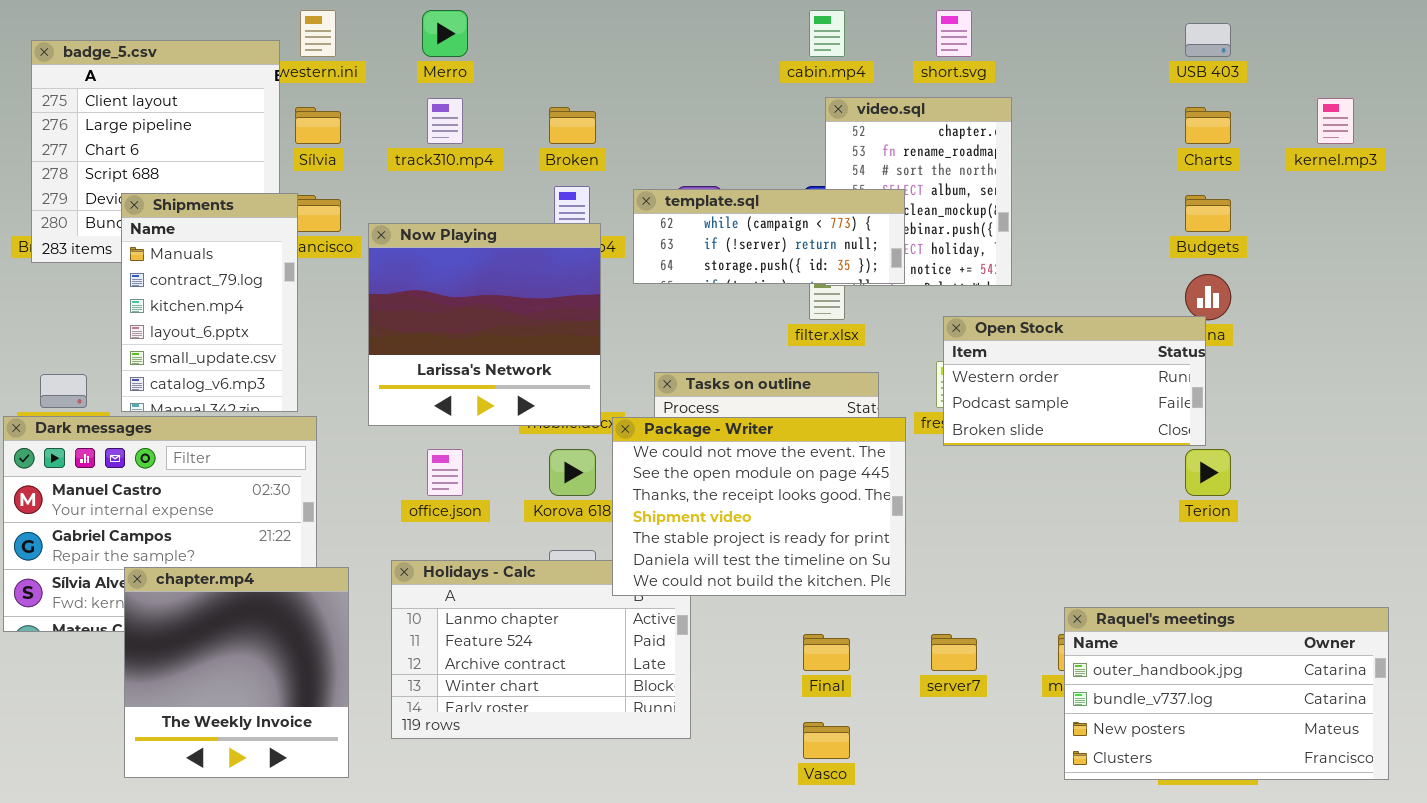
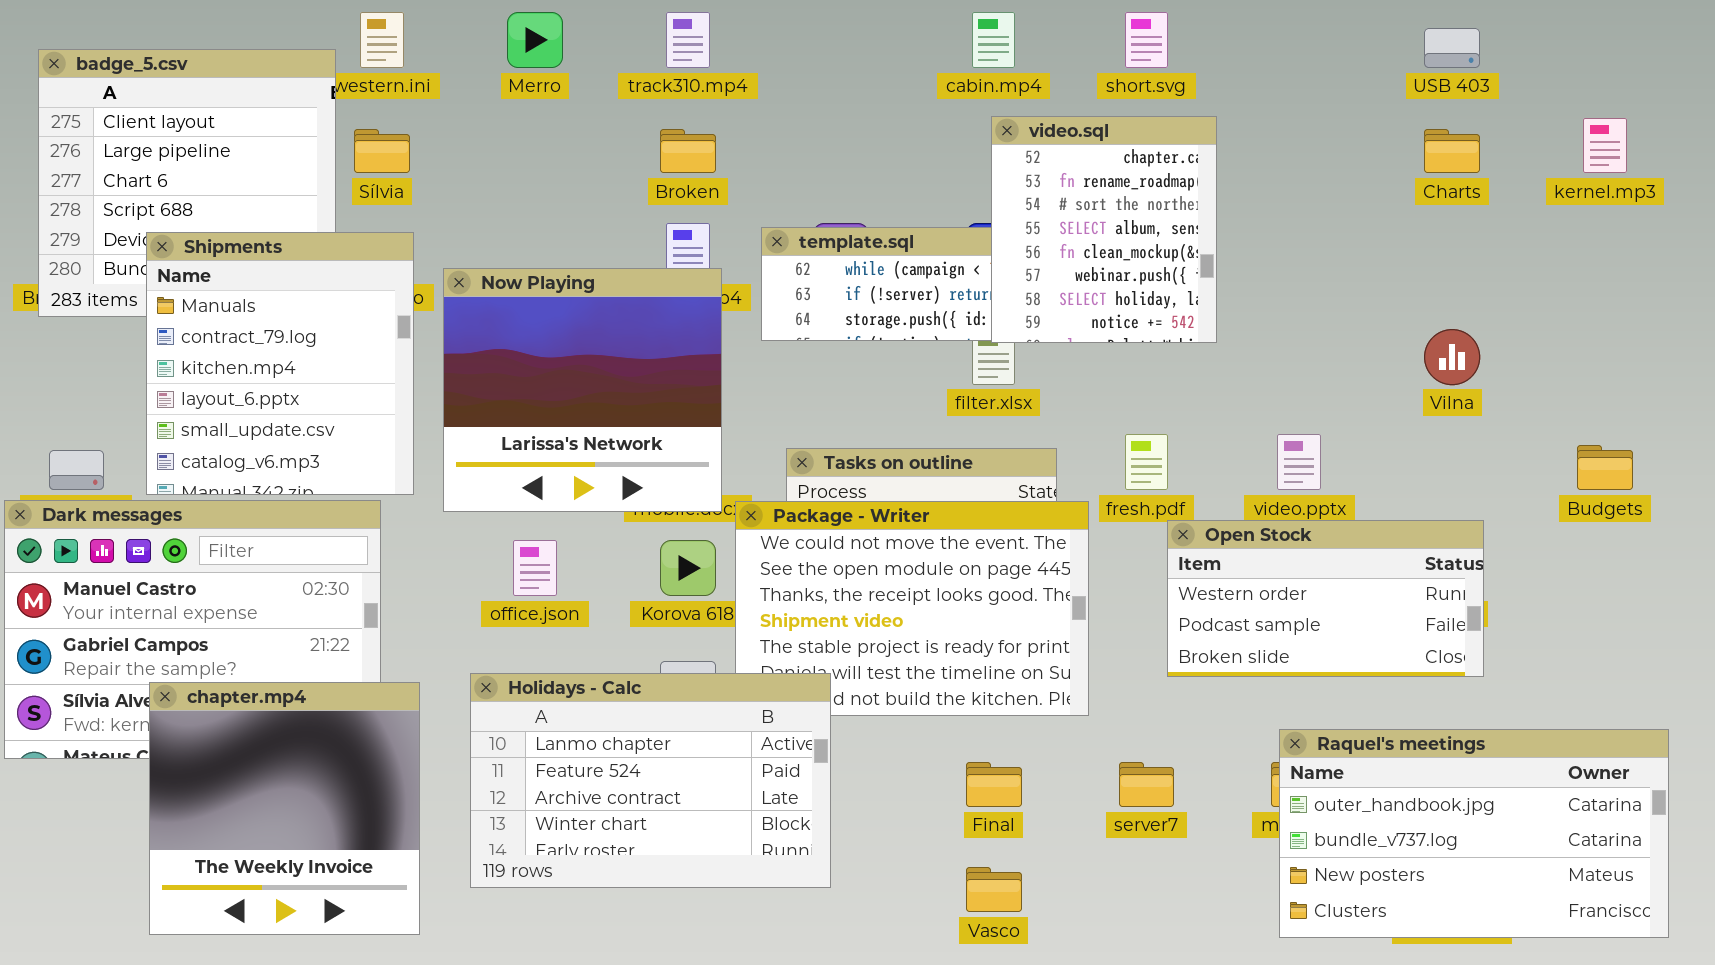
video.sql: [825,97,1012,286] -> [991,116,1217,343], raised
track310.mp4: [427,98,463,144] -> [666,12,710,68], moved
Shipments: [121,193,298,412] -> [146,232,414,495], resized
Budgets: [1185,195,1231,232] -> [1577,445,1633,490], moved
Open Stock: [943,316,1206,446] -> [1167,520,1484,677], moved
Holidays - Calc: [391,560,691,739] -> [470,673,831,888], raised

